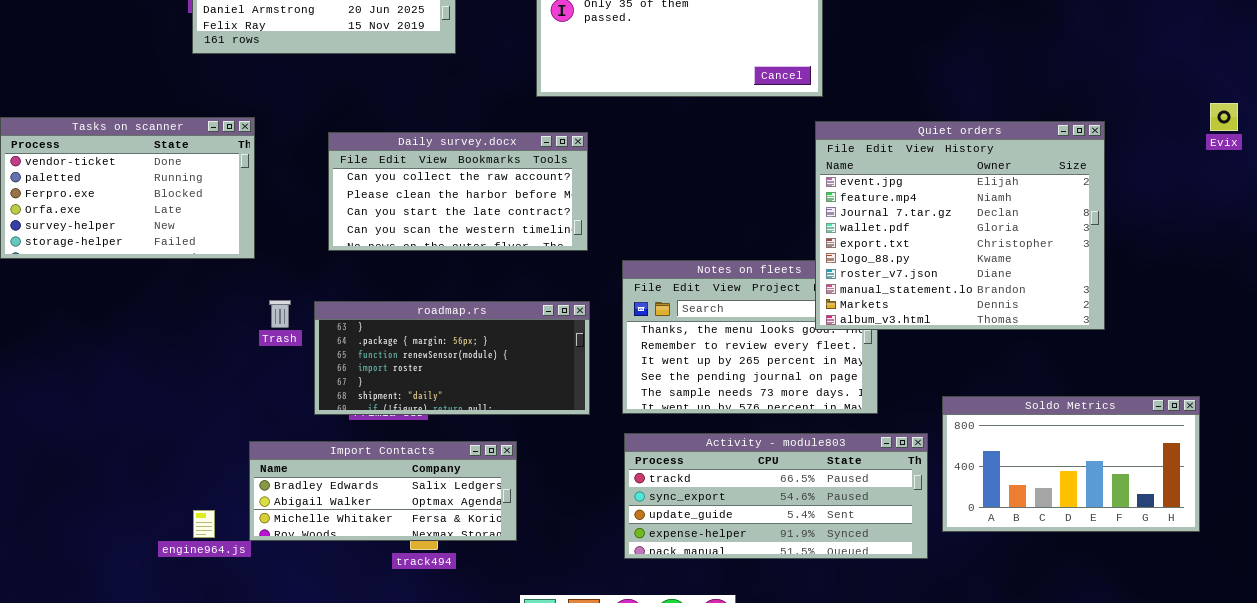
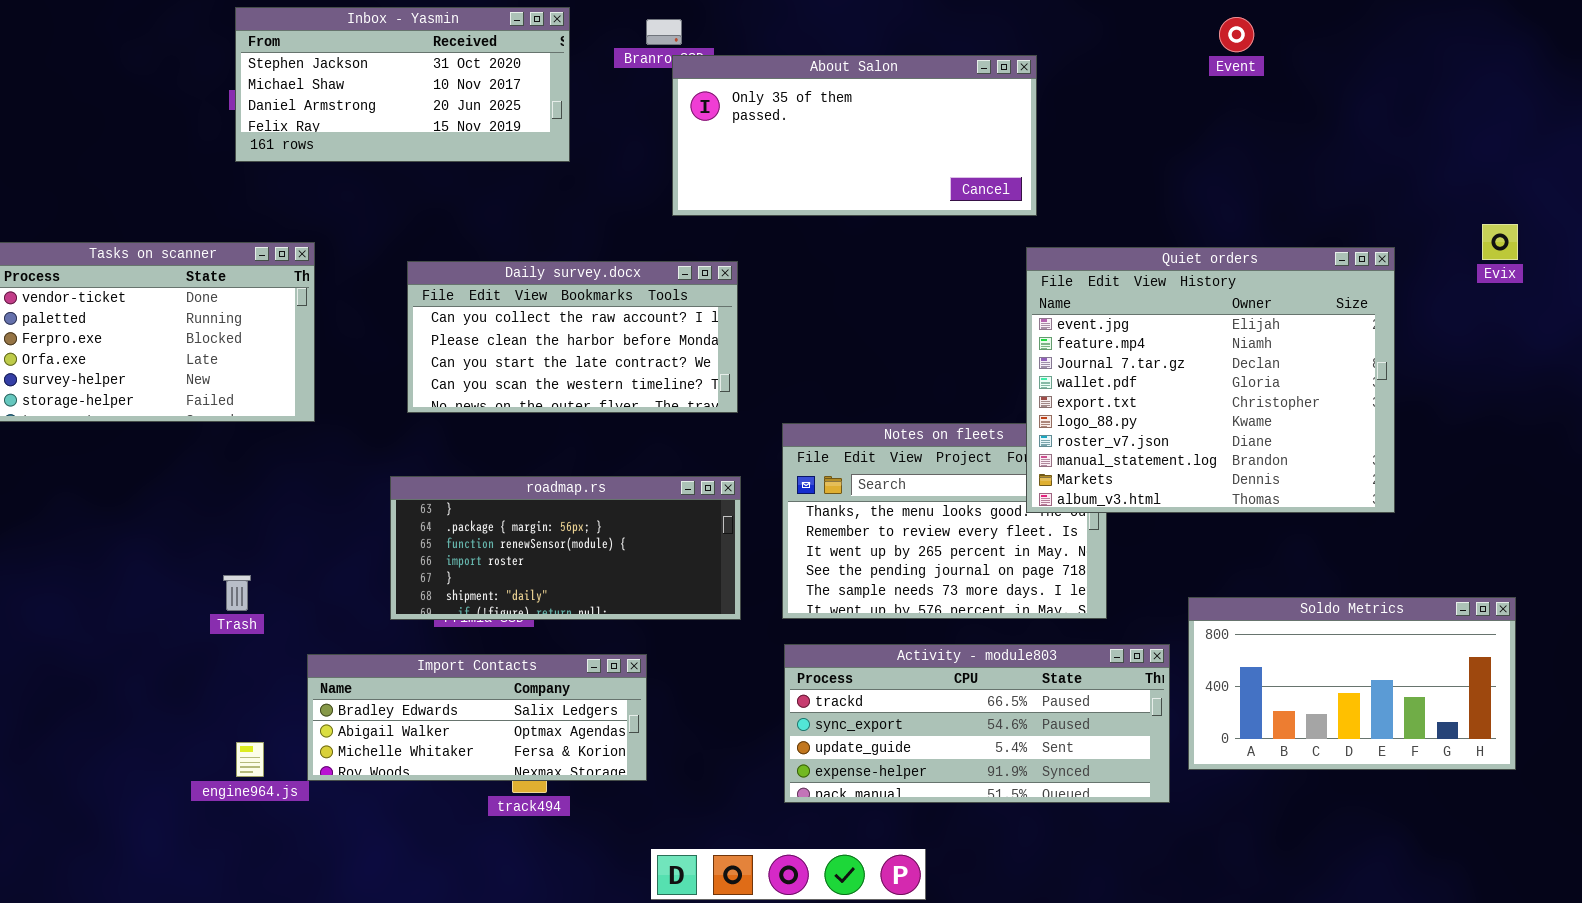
Evix: [1210,103,1238,131] -> [1482,224,1518,260], moved
Trash: [269,300,291,328] -> [223,575,251,611], moved

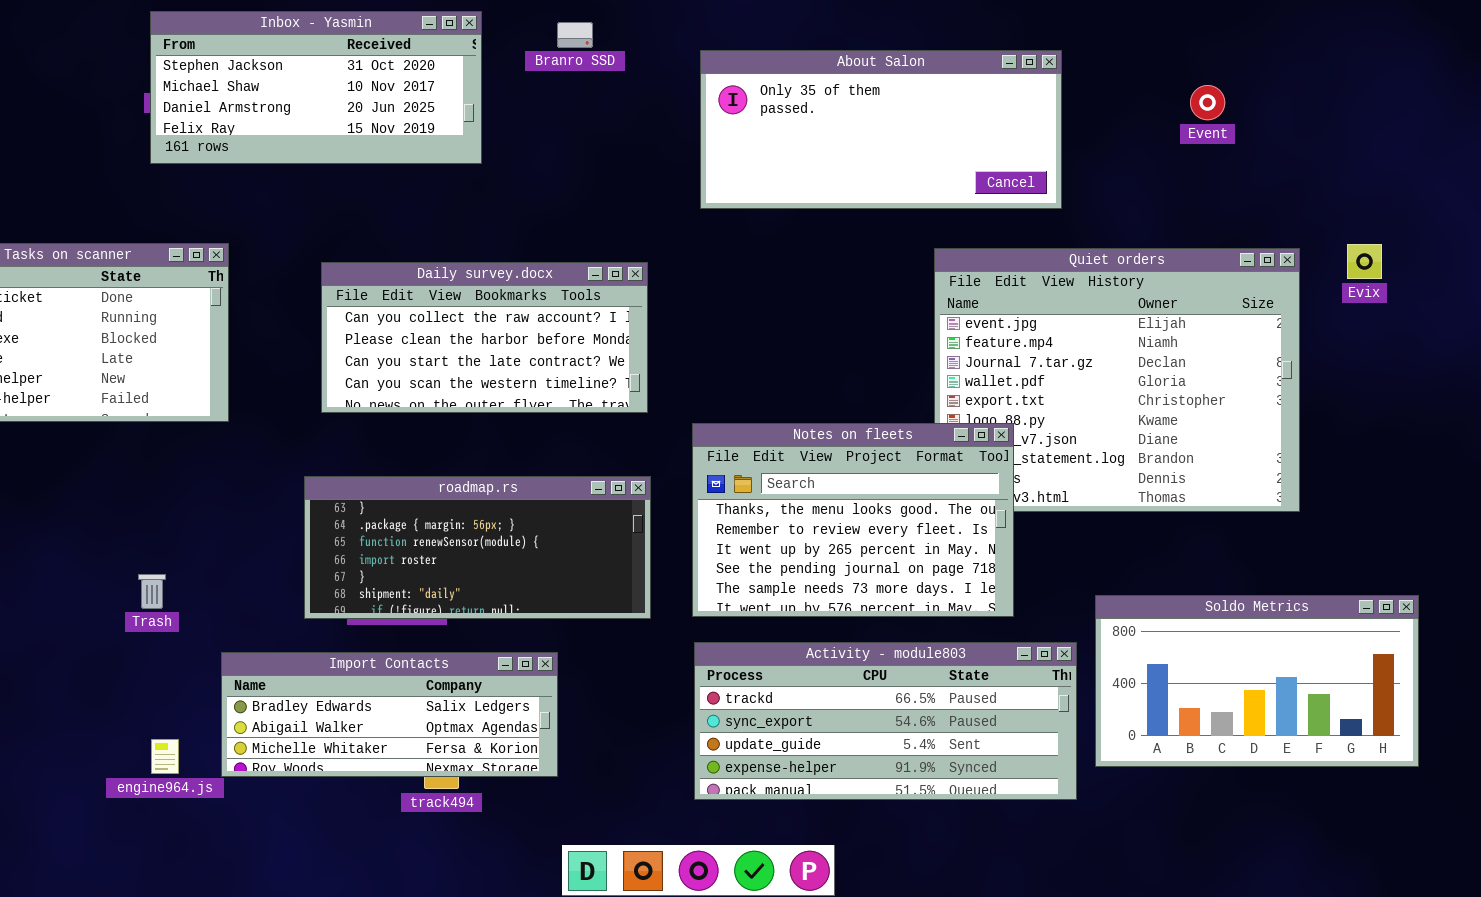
Event: [1219,17,1254,52] -> [1190,85,1225,120], moved
About Salon: [672,55,1037,216] -> [700,50,1062,209], moved
Evix: [1482,224,1518,260] -> [1347,244,1382,279], moved
Notes on fleets: [782,423,1107,619] -> [692,423,1014,617], raised

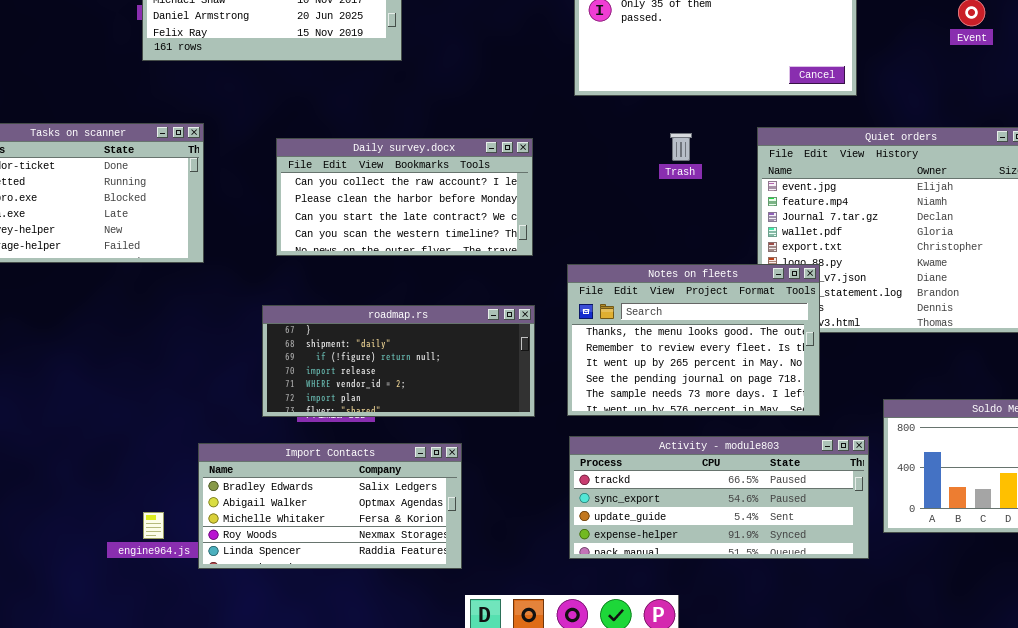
roadmap.rs: [304,476,651,619] -> [262,305,535,417], scrolled down 4 rows
Trash: [138,574,166,609] -> [670,133,692,161], moved
Import Contacts: [221,652,558,777] -> [198,443,462,569], resized

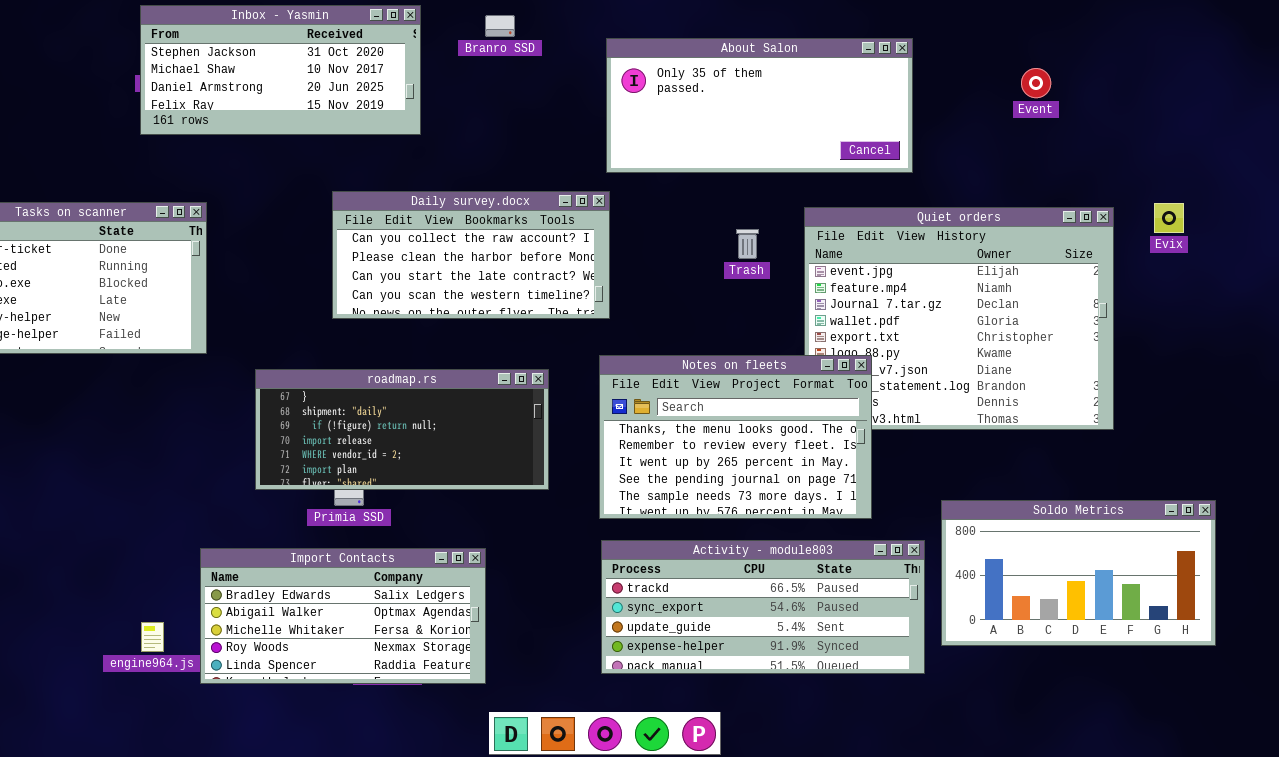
Trash: [670,133,692,161] -> [736,229,759,259], moved
Daily survey.docx: [276,138,533,256] -> [332,191,610,319], moved
roadmap.rs: [262,305,535,417] -> [255,369,549,490], moved

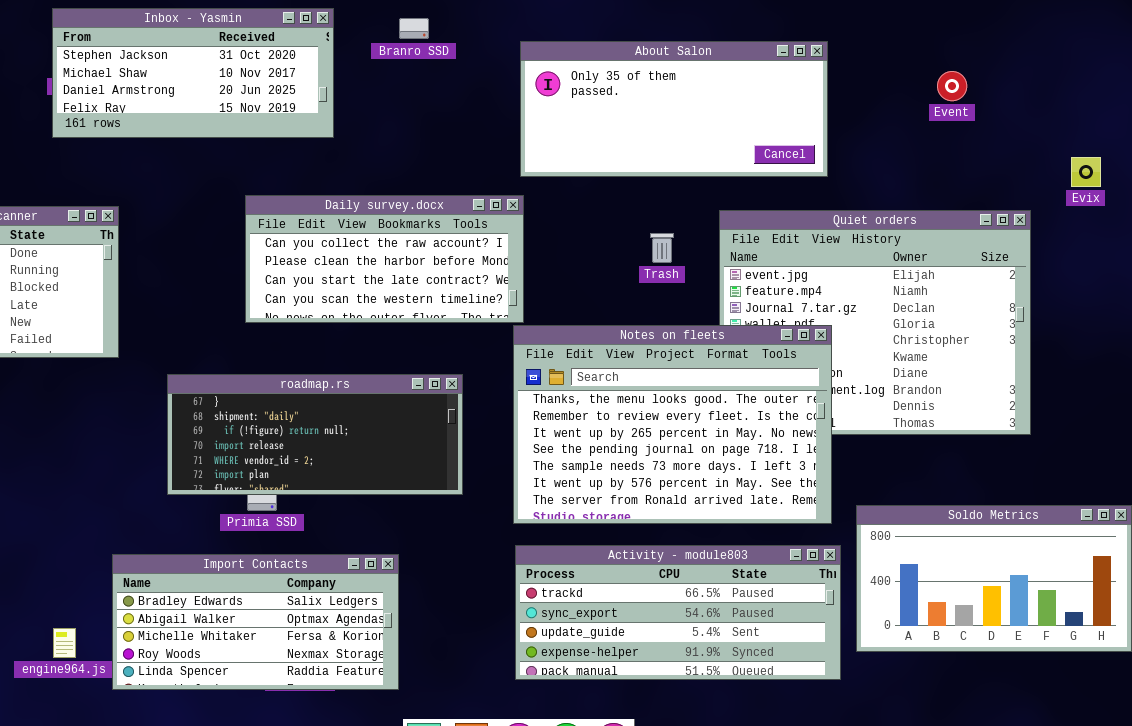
Evix: [1154,203,1184,233] -> [1071,157,1101,187], moved
Notes on fleets: [599,355,872,519] -> [513,325,832,524], resized

